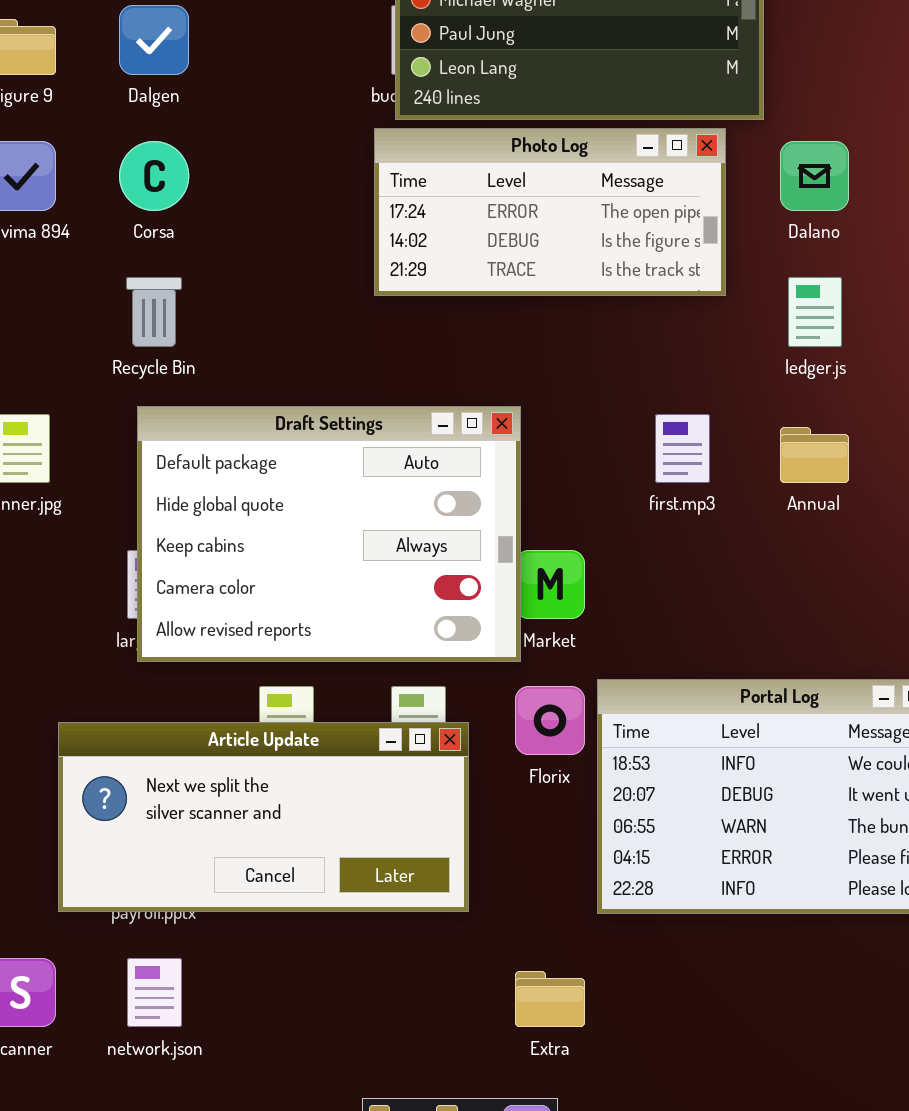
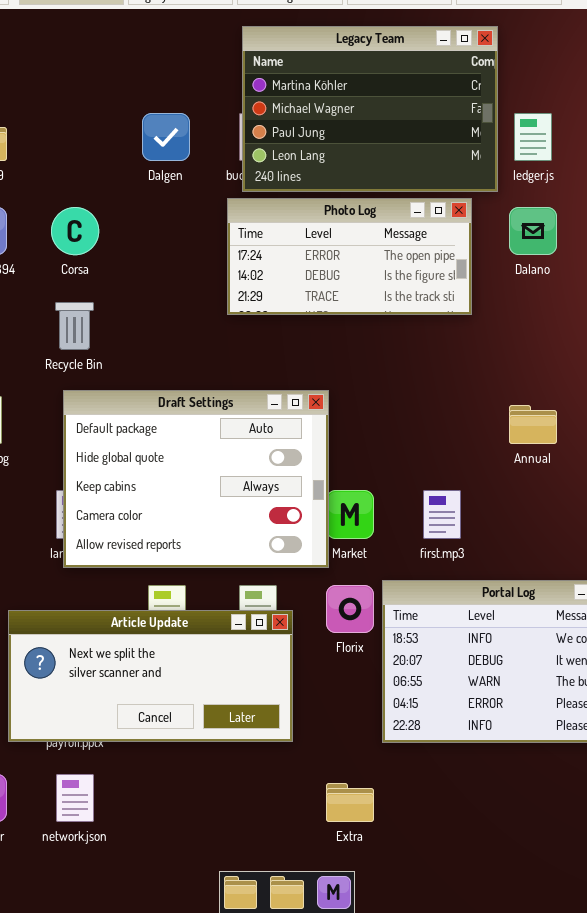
Dalgen: [119,5,189,75] -> [142,113,190,161], moved
ledger.js: [788,277,842,347] -> [514,113,552,161], moved
first.mp3: [655,414,710,483] -> [423,490,461,539], moved

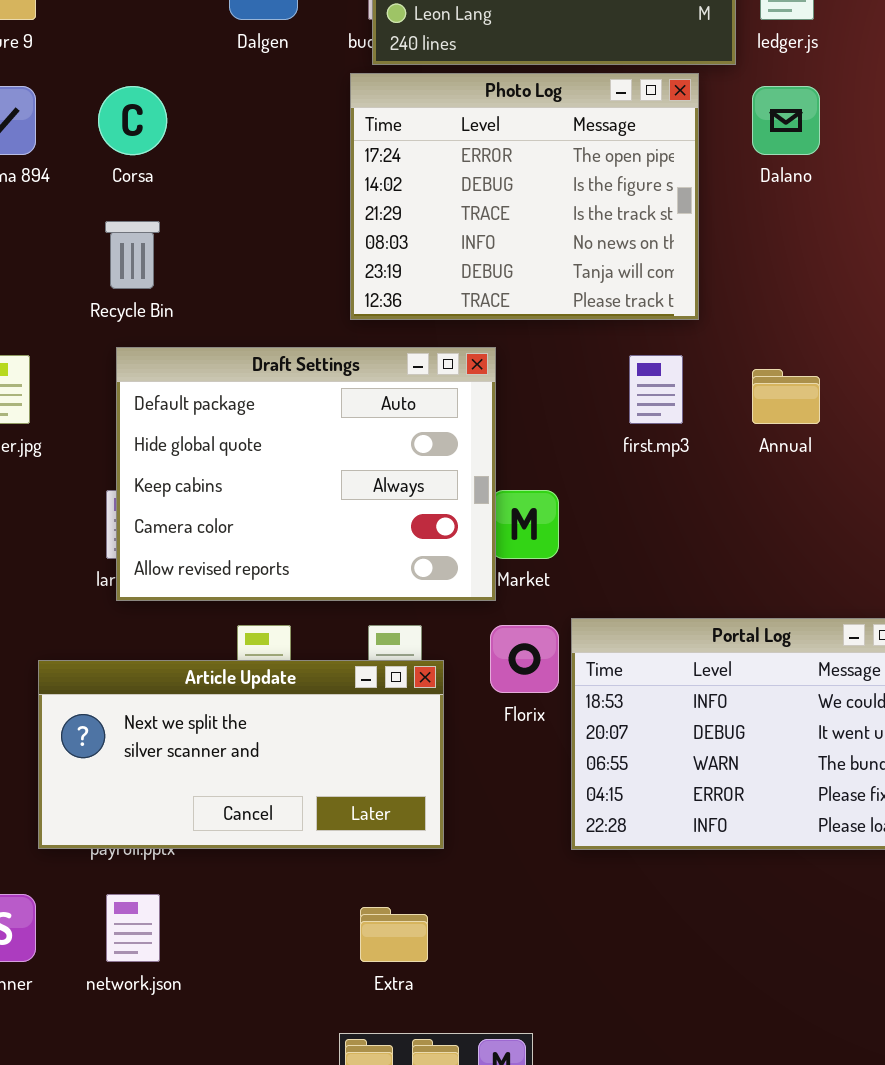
Photo Log: [227,198,472,315] -> [350,73,699,320], resized
first.mp3: [423,490,461,539] -> [629,355,683,424], moved
Extra: [326,783,374,822] -> [360,907,428,962], moved

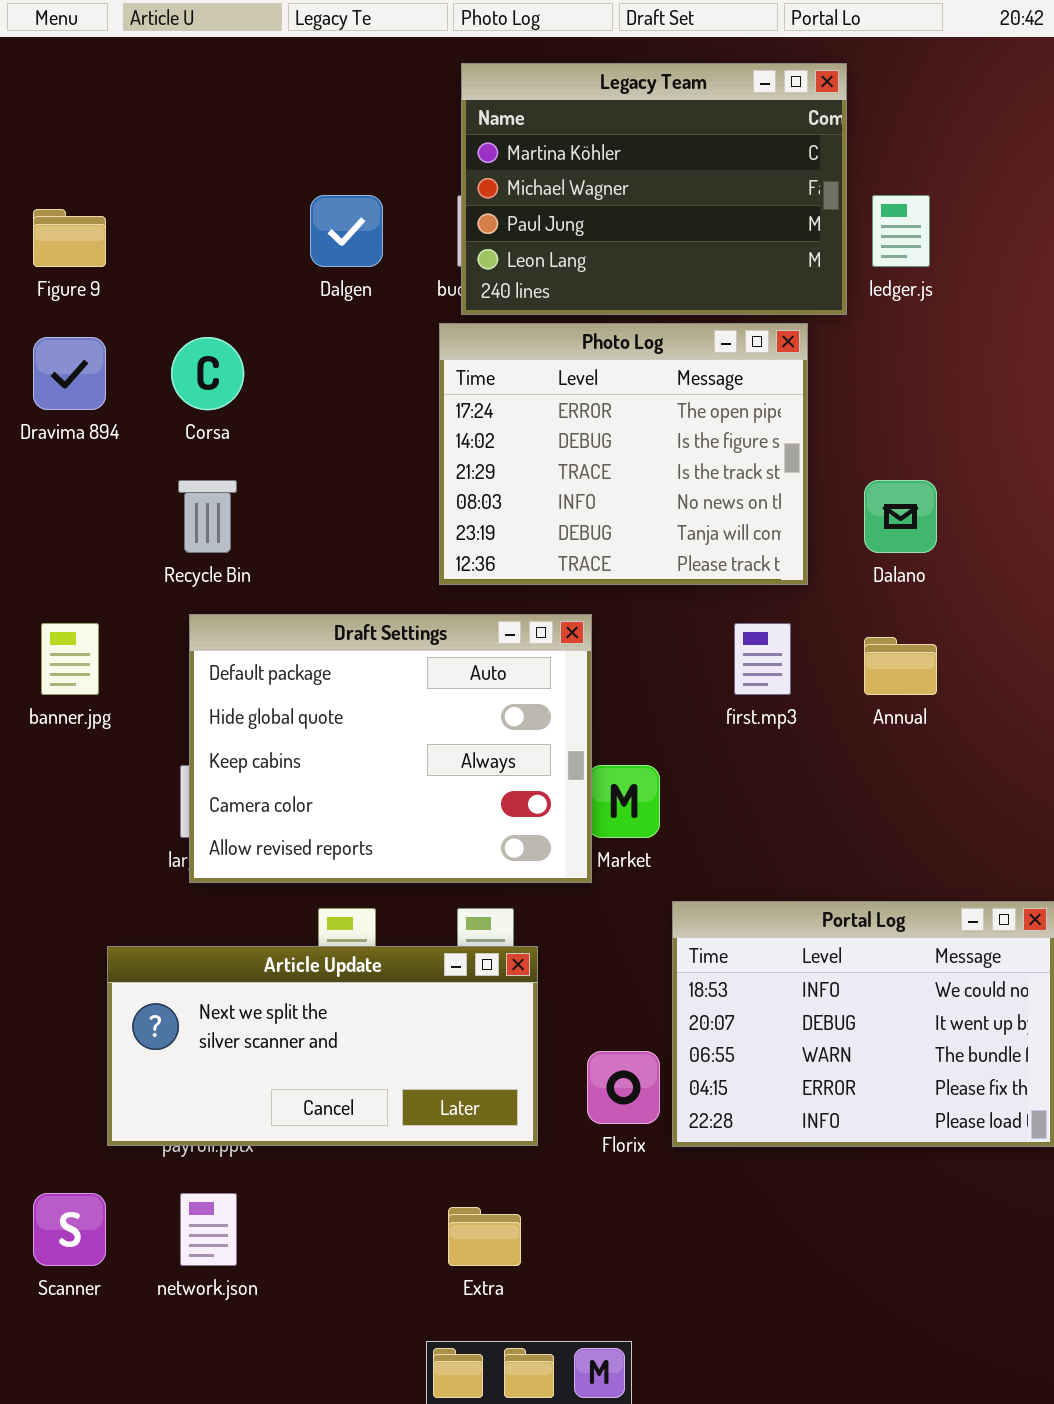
Dalano: [752,86,820,155] -> [864,480,937,553], moved
Florix: [490,625,559,693] -> [587,1051,660,1124], moved

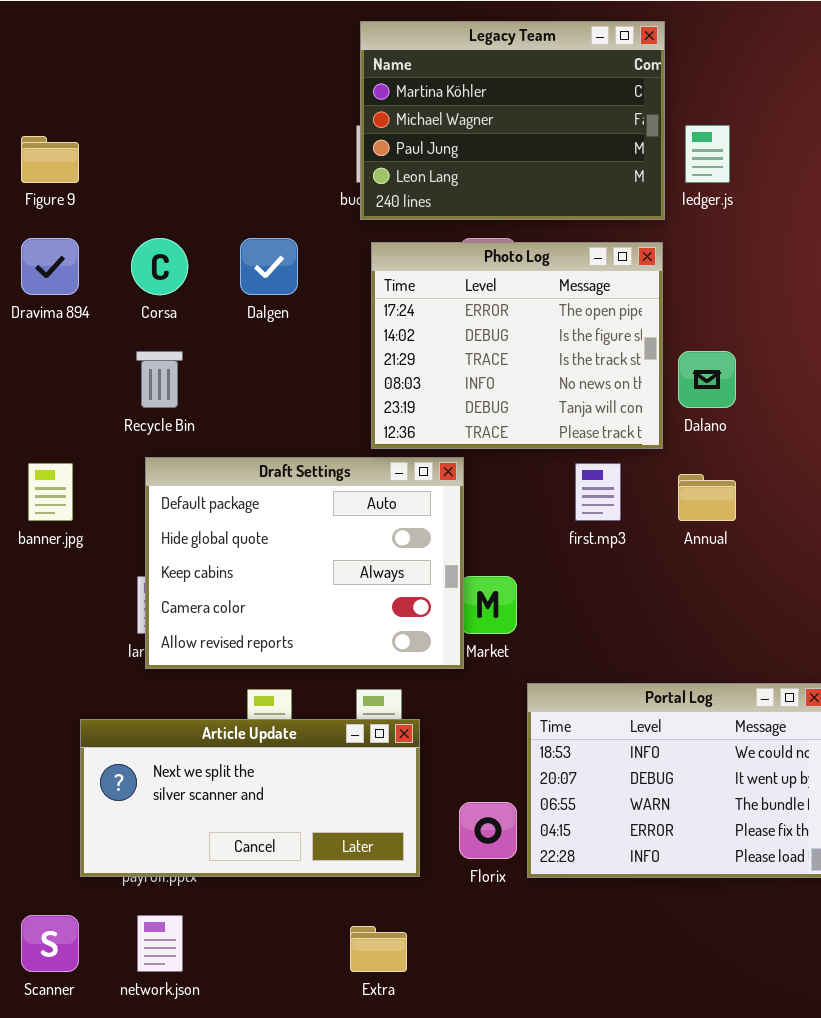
Dalgen: [310,195,383,267] -> [240,238,298,295], moved
Photo Log: [439,323,808,585] -> [371,242,663,449], moved

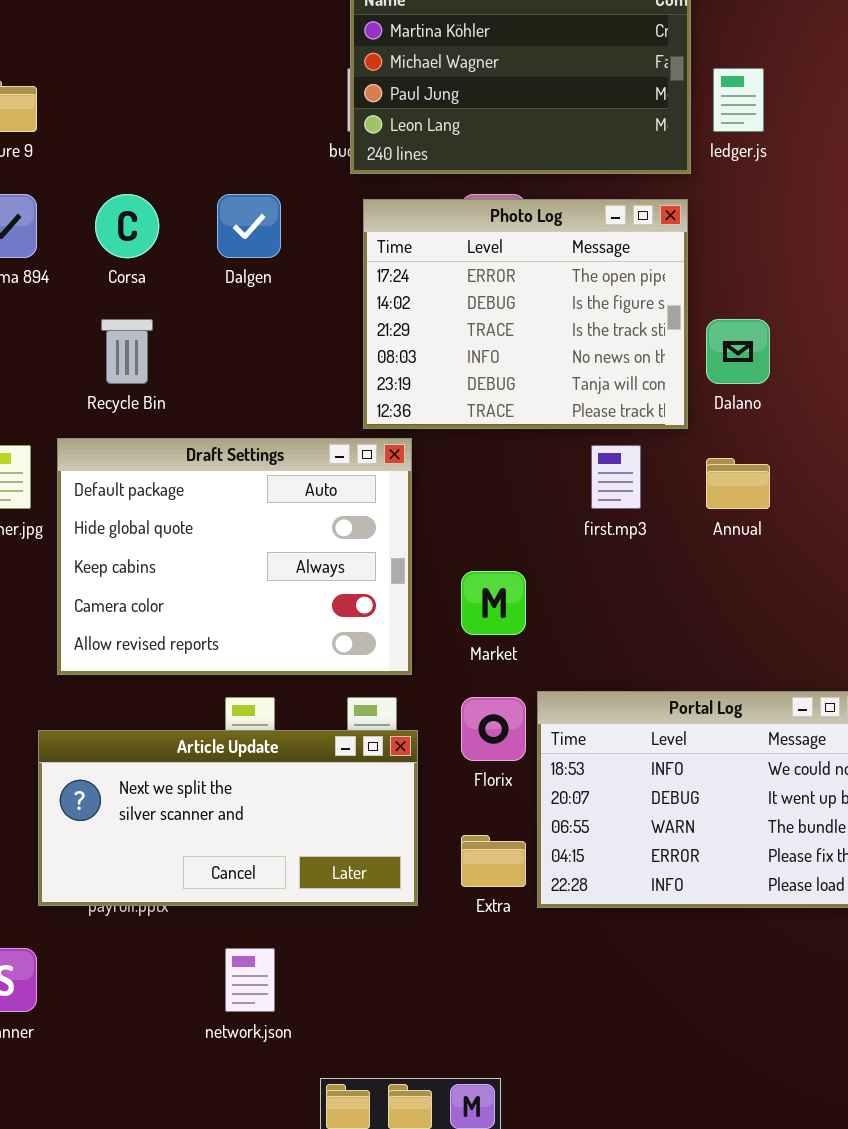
Draft Settings: [145,457,464,669] -> [57,438,412,675], moved
Florix: [459,802,517,859] -> [461,697,526,761], moved
network.json: [137,915,183,972] -> [225,948,275,1012], moved
Extra: [350,926,407,972] -> [461,835,526,887], moved

